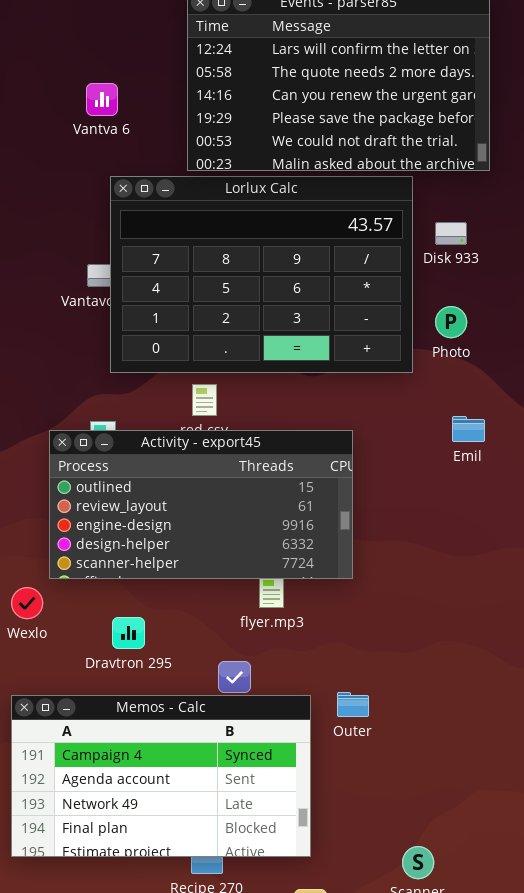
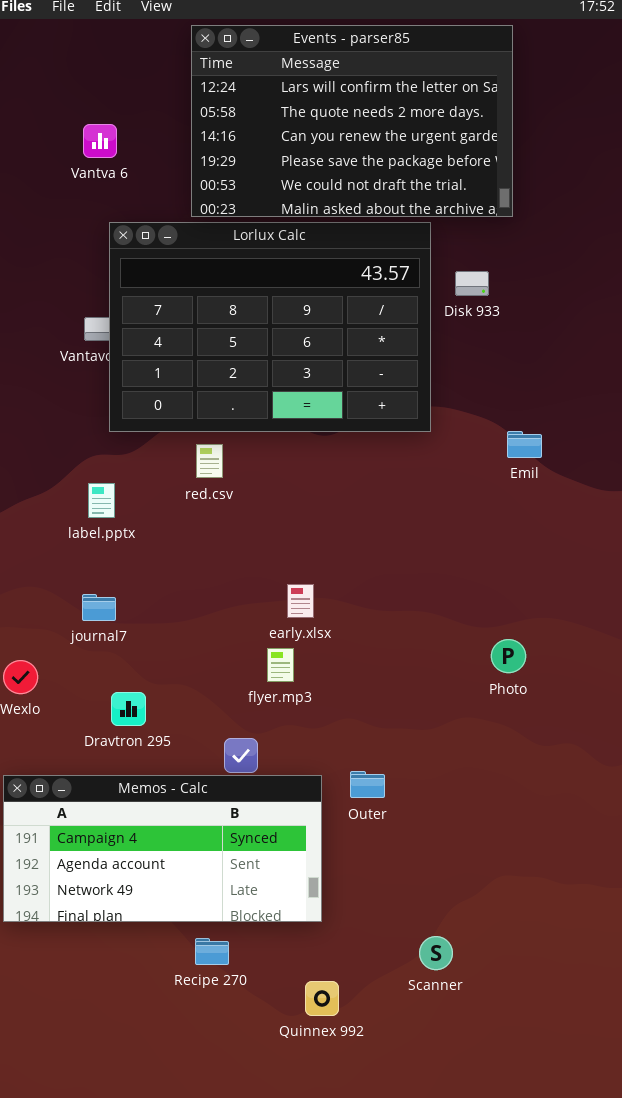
Photo: [435,306,467,338] -> [491,639,526,673], moved
Emil: [452,416,485,442] -> [507,431,542,458], moved
Activity - export45: [49,430,353,579] -> none, closed
Memos - Calc: [11,695,311,857] -> [3,775,322,922], resized

